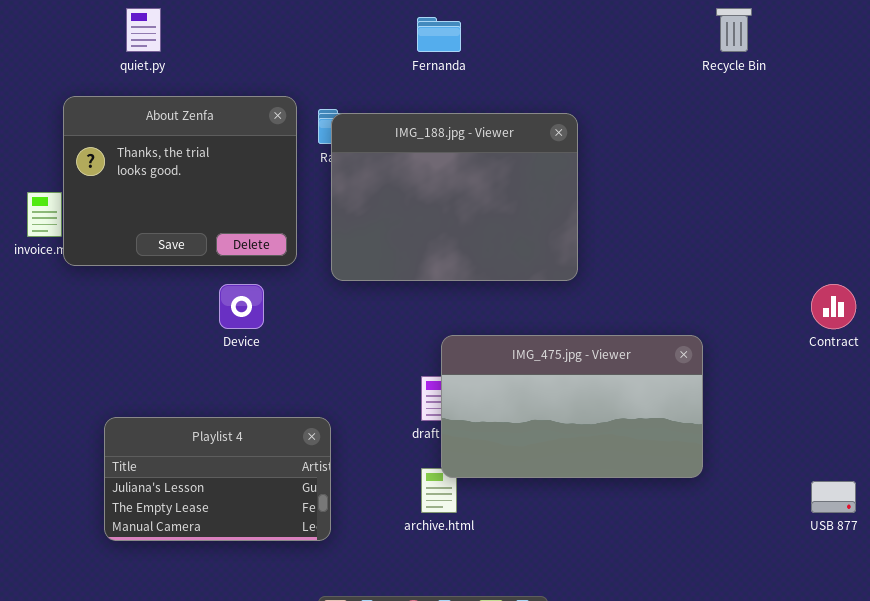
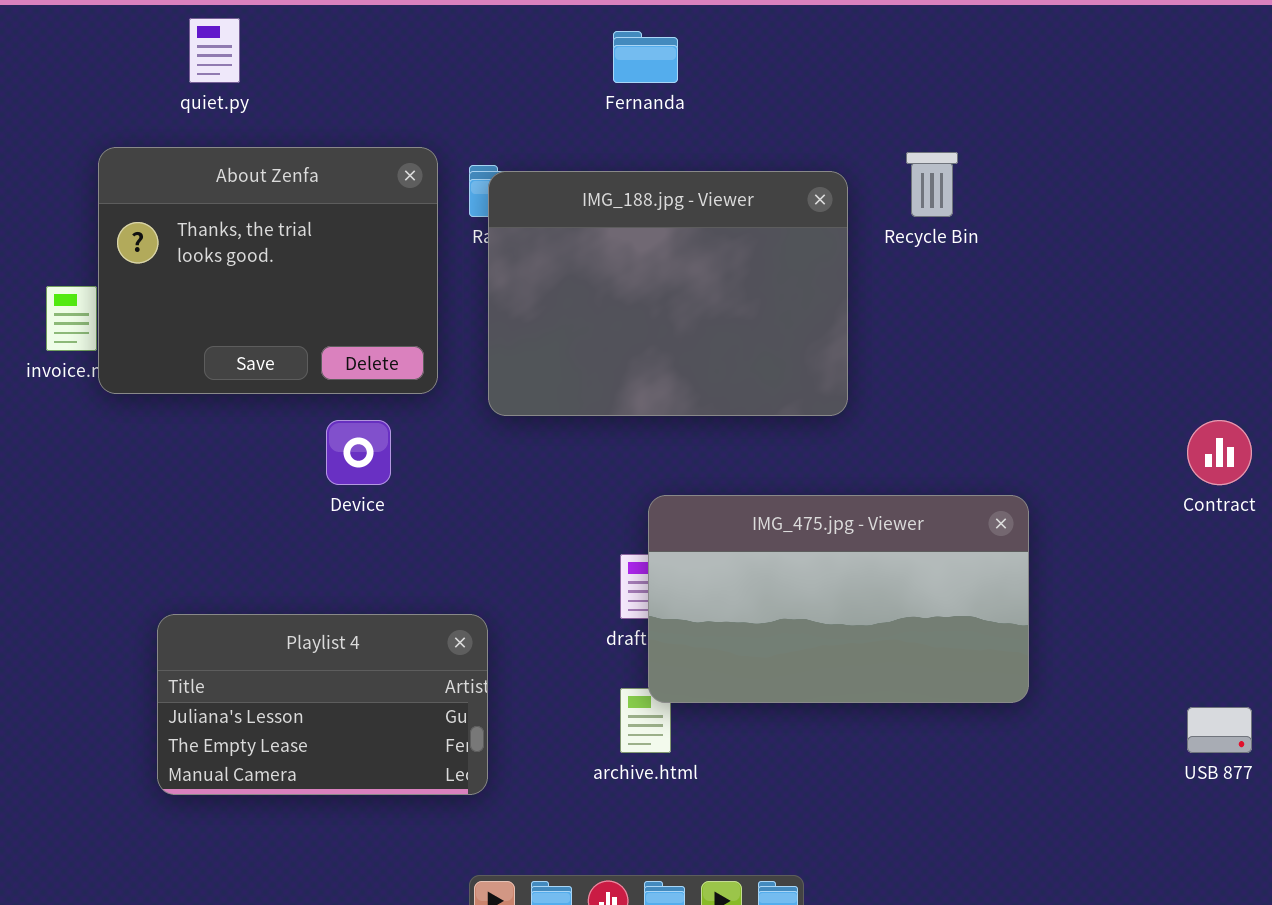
Recycle Bin: [716,8,752,52] -> [906,152,958,217], moved

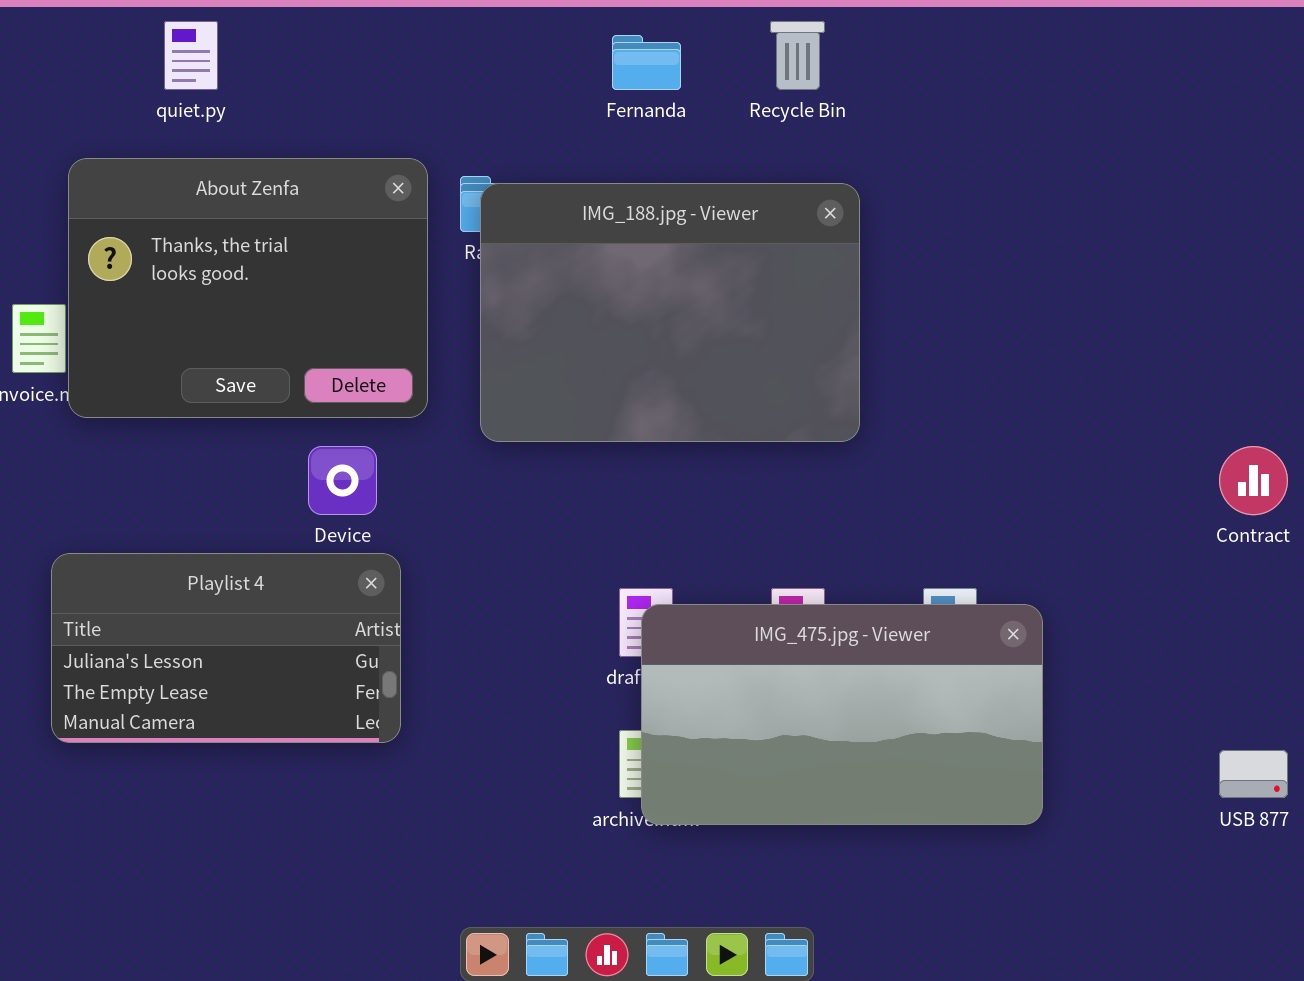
Recycle Bin: [906,152,958,217] -> [770,21,825,90], moved
IMG_475.jpg - Viewer: [648,495,1029,703] -> [641,604,1043,825], moved
Playlist 4: [157,614,488,795] -> [51,553,401,743], moved

